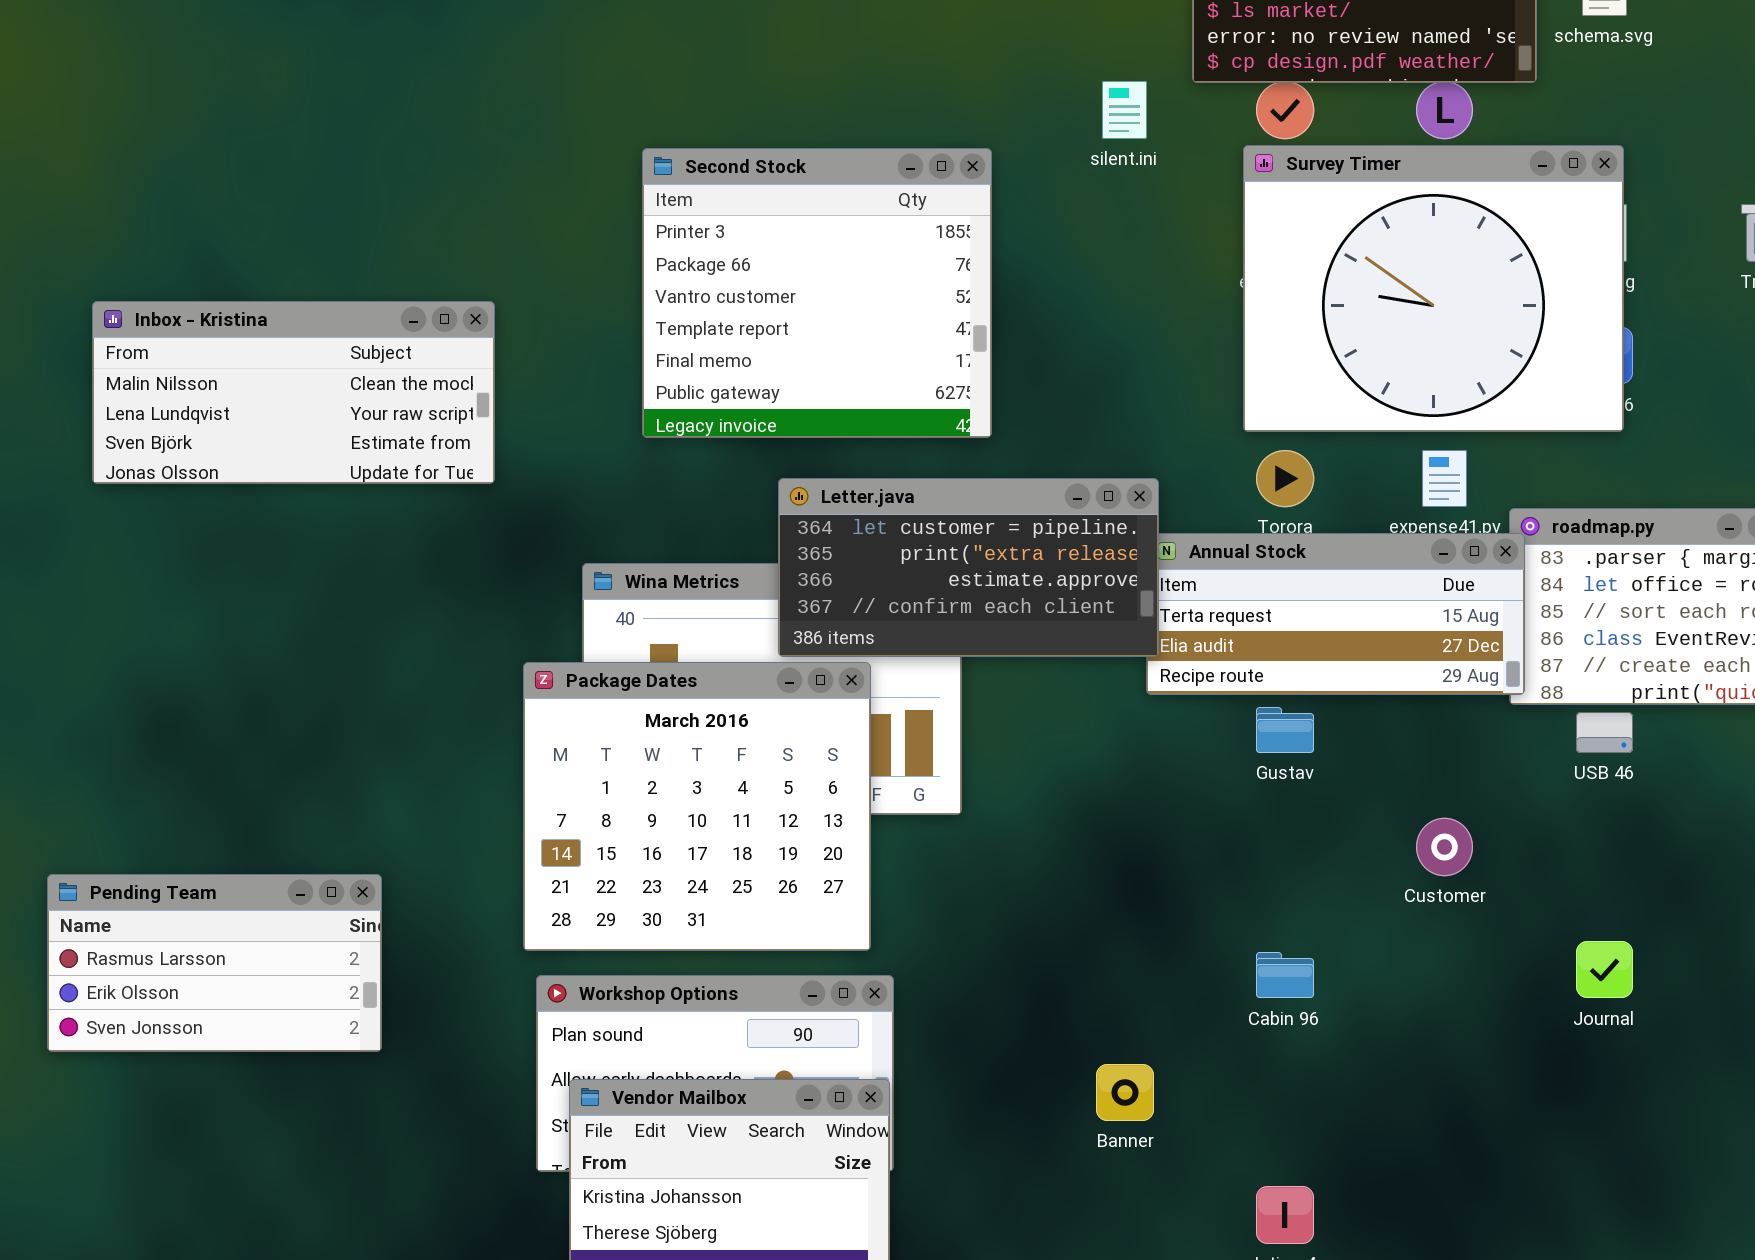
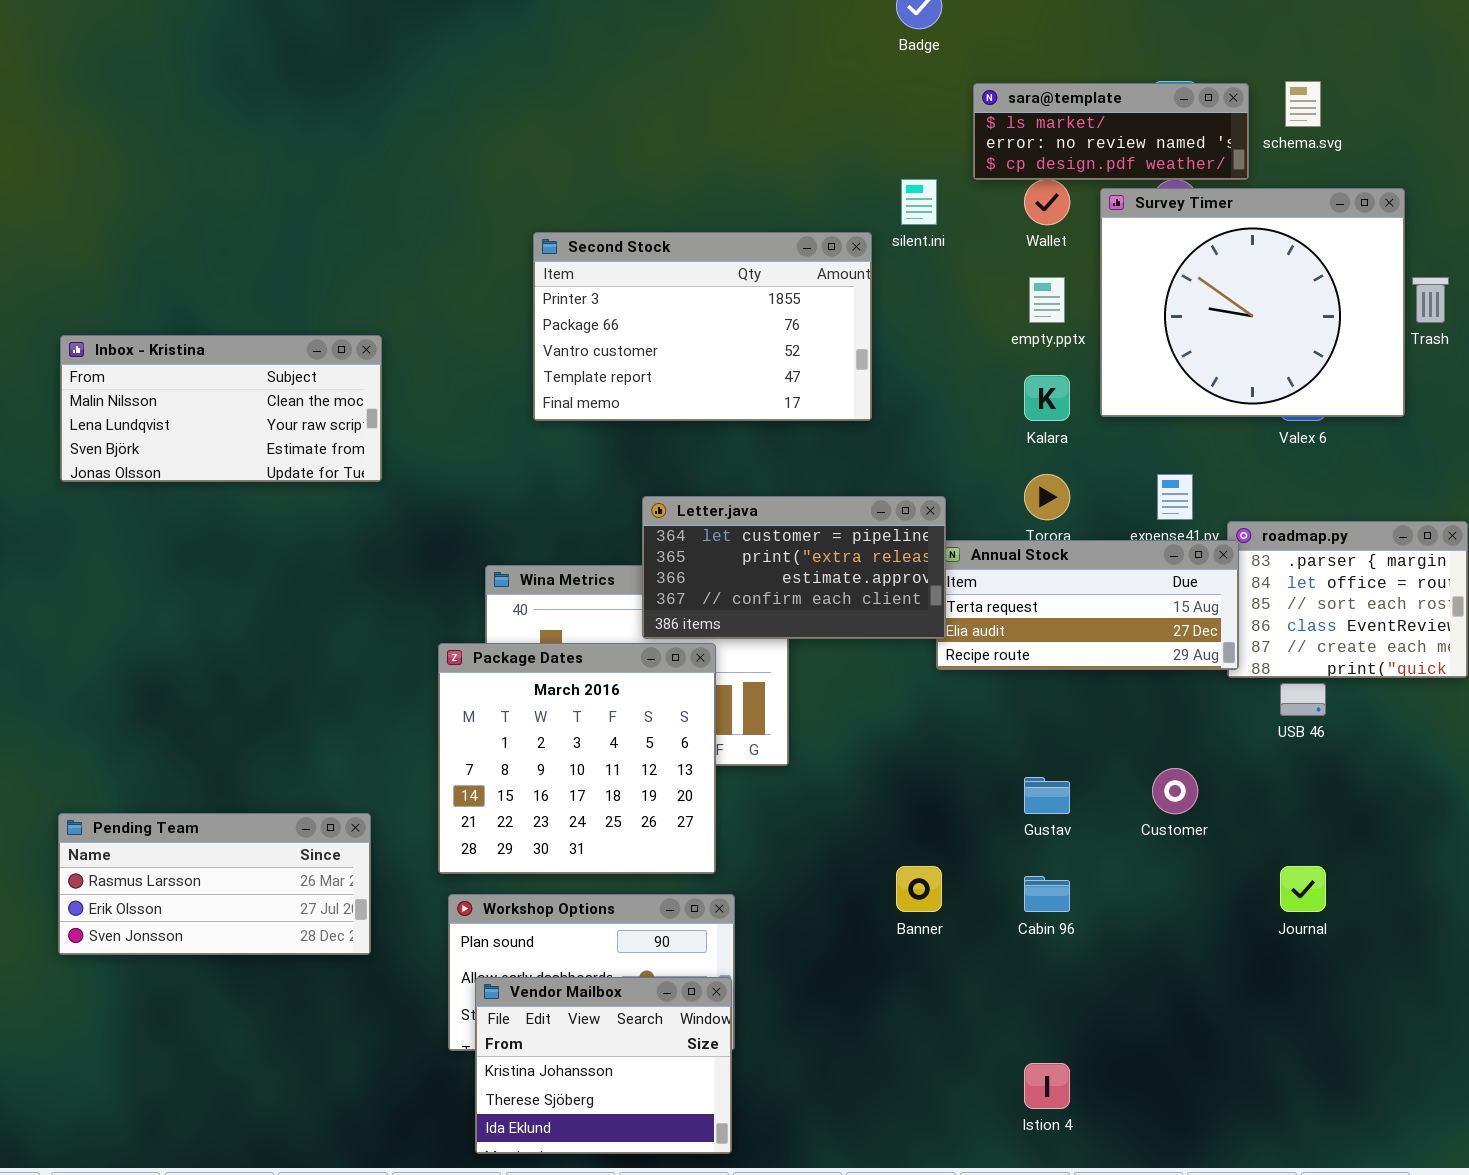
Survey Timer: [1243,145,1624,432] -> [1100,188,1405,417], moved
Second Stock: [642,148,992,438] -> [533,232,872,421], resized
Inbox - Kristina: [92,301,495,484] -> [60,335,382,482], moved
Gustav: [1256,707,1314,753] -> [1024,777,1070,814], moved
Pending Team: [47,874,382,1052] -> [58,813,371,955], resized
Banner: [1096,1064,1154,1121] -> [896,866,942,912], moved

